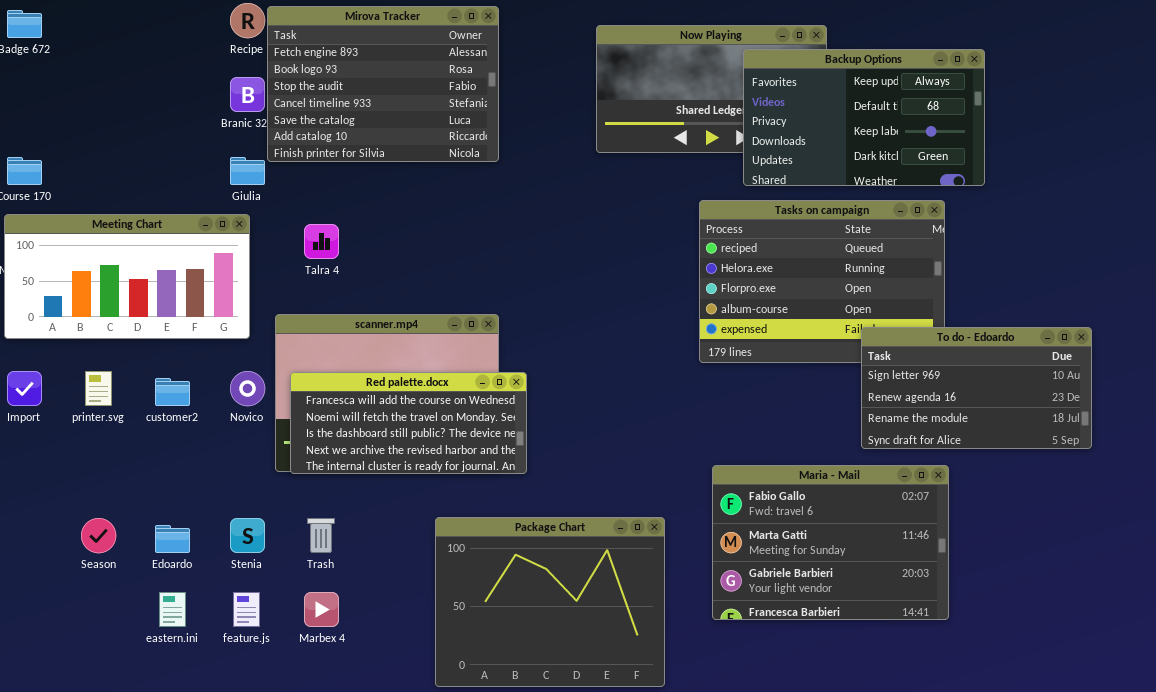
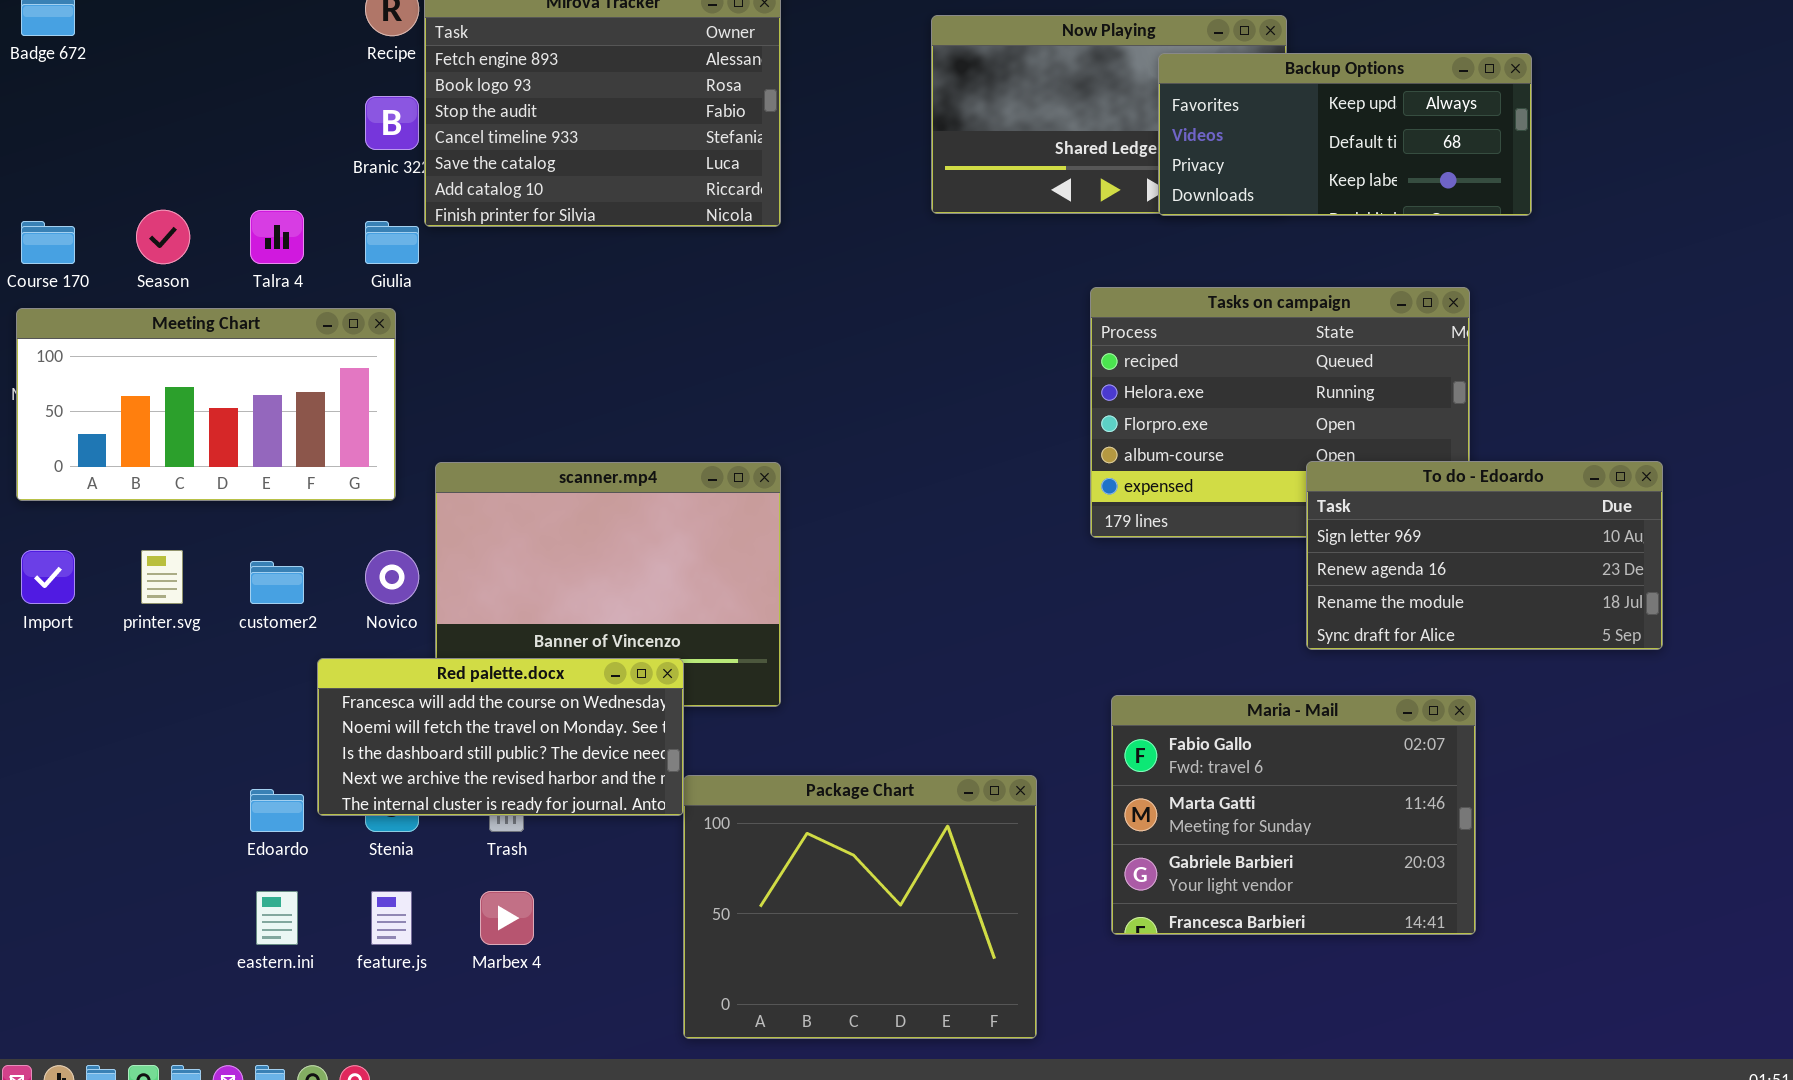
Backup Options: [743,49,985,186] -> [1158,53,1532,216], resized
Talra 4: [304,224,339,259] -> [250,210,304,264], moved
To do - Edoardo: [861,327,1092,449] -> [1306,461,1663,650], moved
Red palette.docx: [290,372,527,474] -> [317,658,684,816], moved
Season: [81,518,116,553] -> [136,210,190,264], moved

